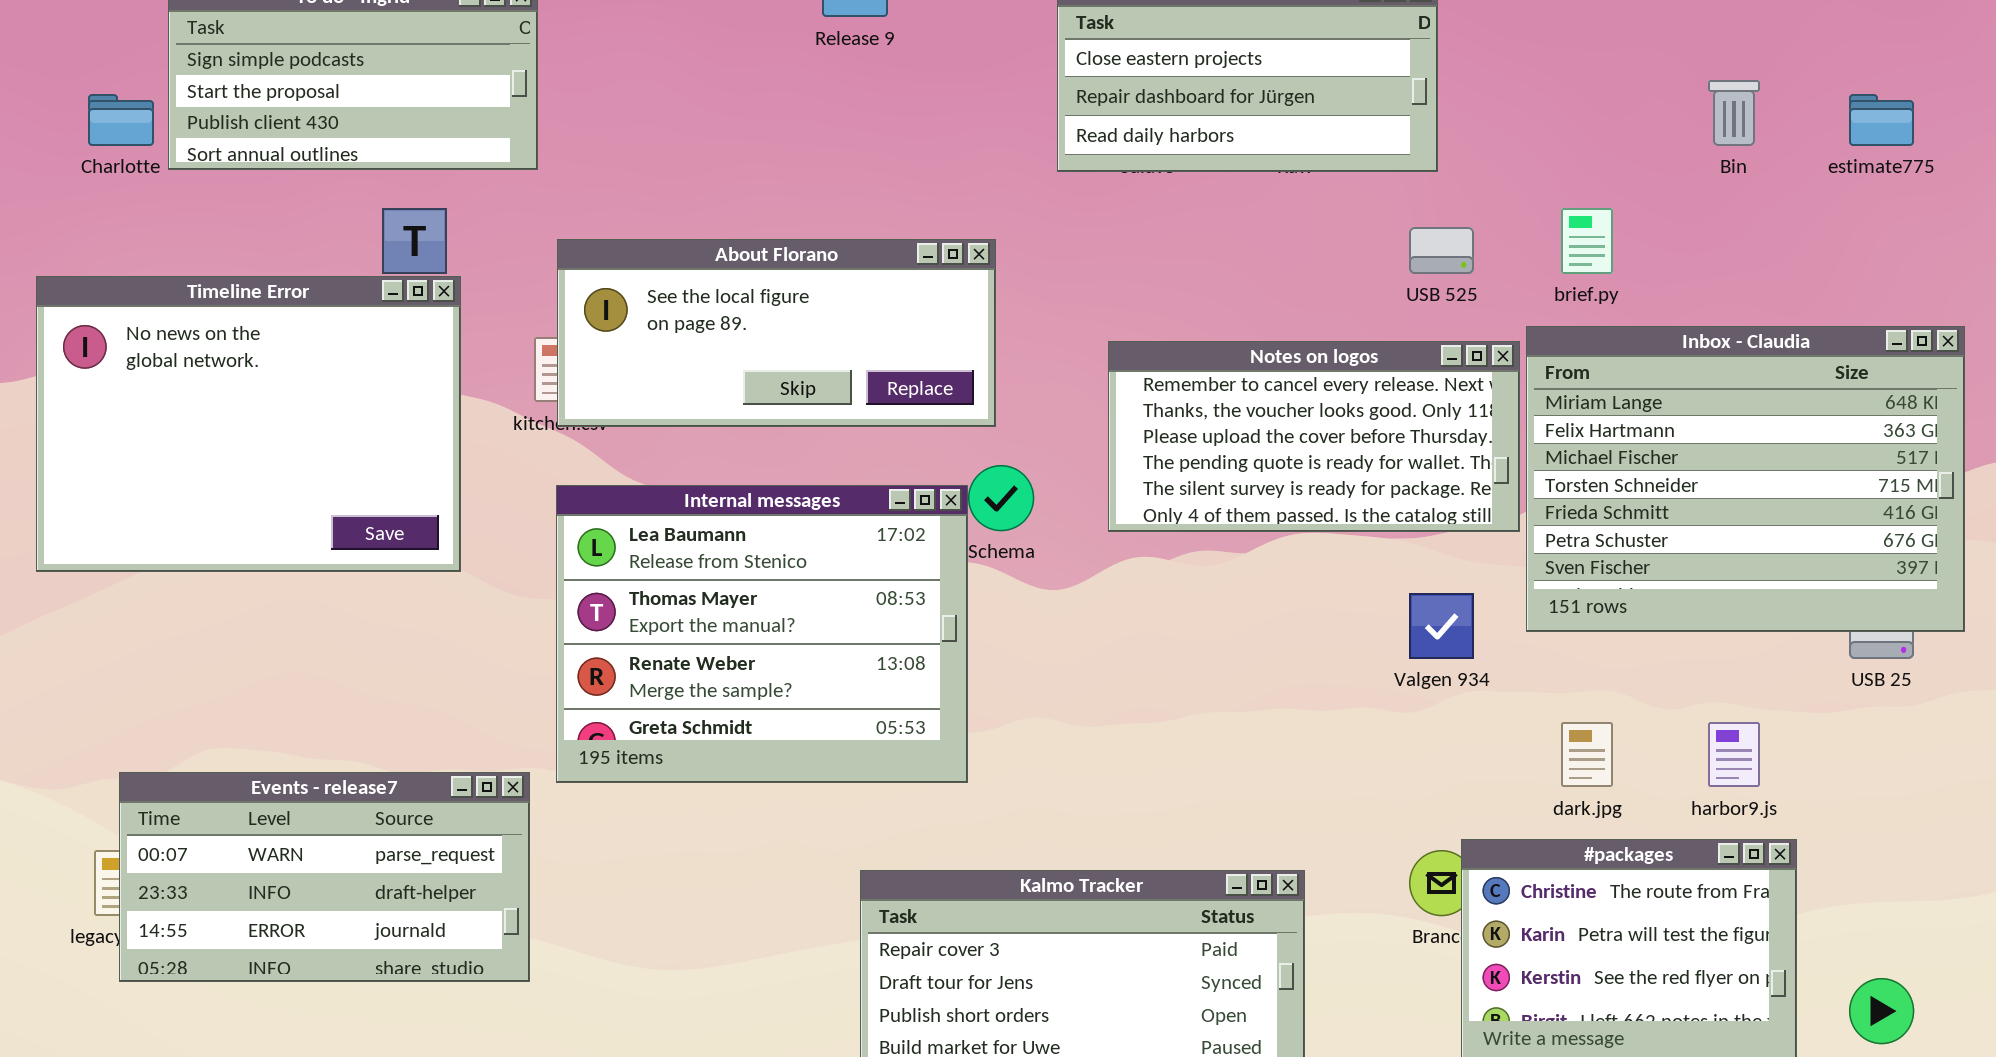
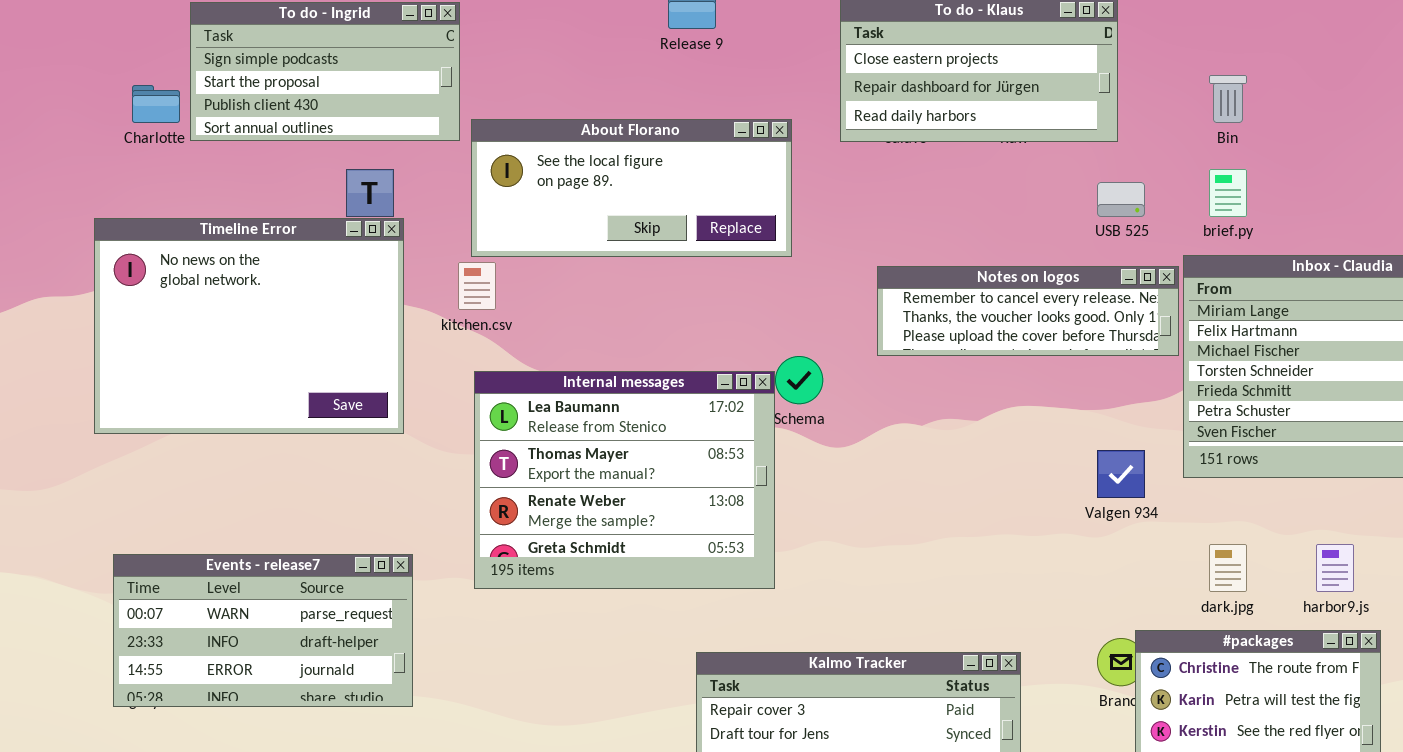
Bin: [1708,80,1760,146] -> [1209,75,1247,123], moved
About Florano: [557,239,996,427] -> [471,119,792,257], moved
Notes on logos: [1108,341,1520,532] -> [877,266,1179,356], resized
Events - release7: [119,772,530,982] -> [113,554,413,707], moved

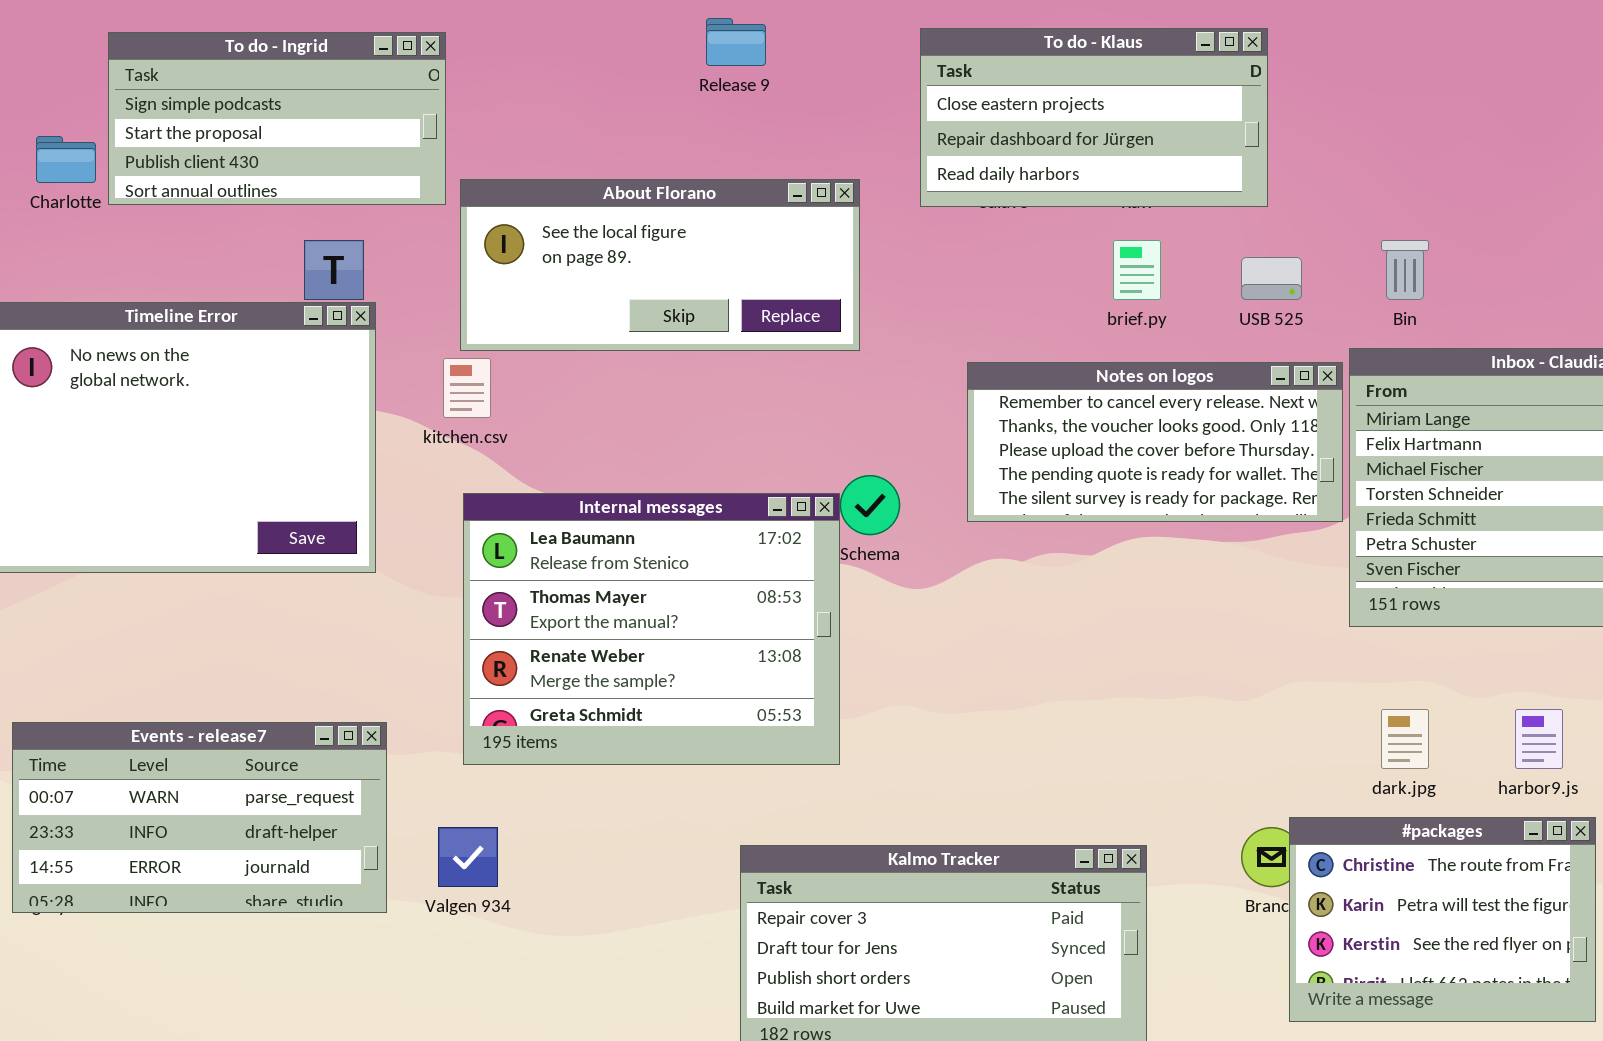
Bin: [1209,75,1247,123] -> [1381,240,1429,300], moved
brief.py: [1209,169,1247,217] -> [1113,240,1161,300], moved
Notes on logos: [877,266,1179,356] -> [967,362,1343,522], resized
Valgen 934: [1097,450,1145,498] -> [438,827,498,887], moved

